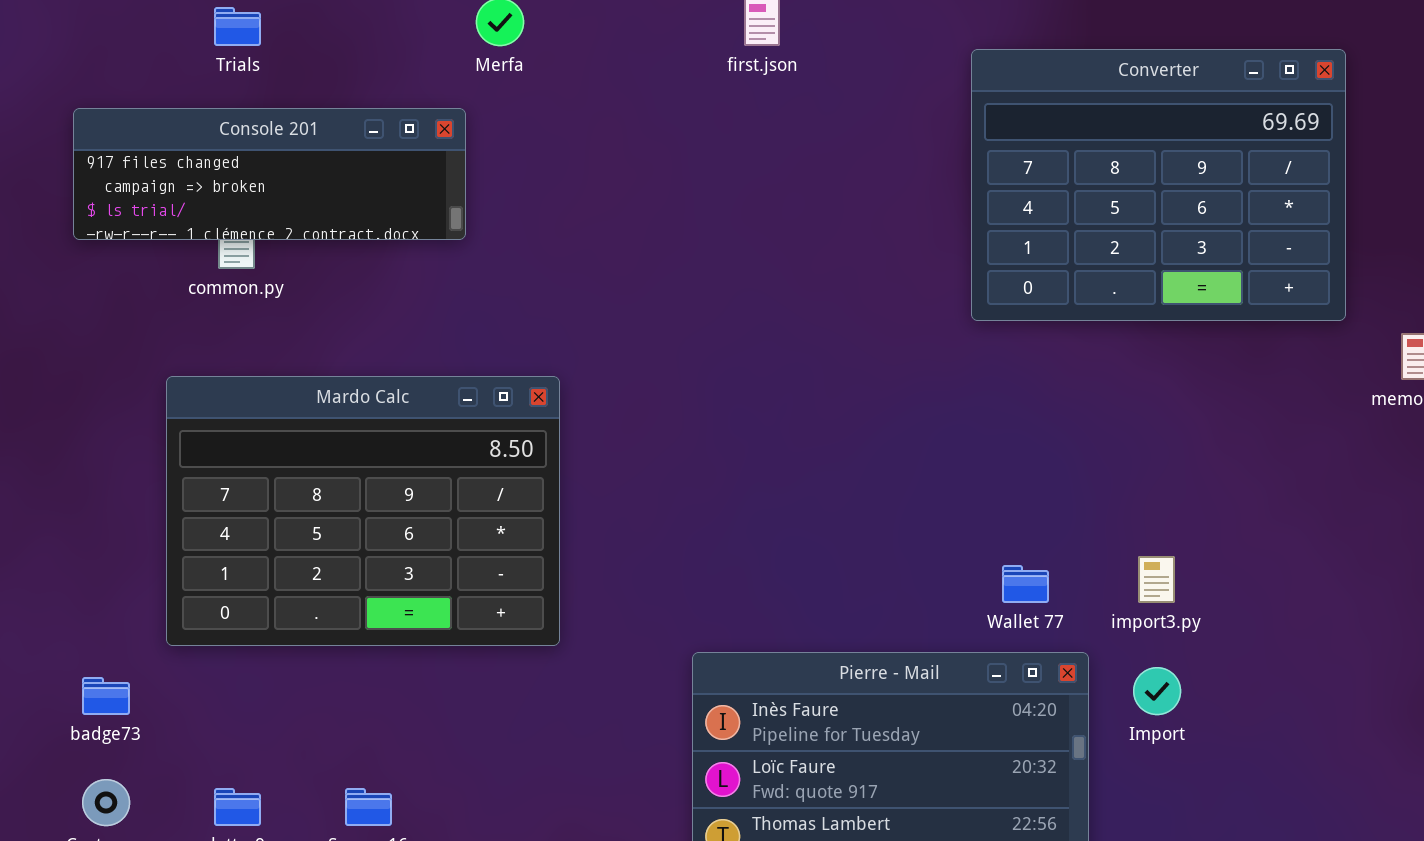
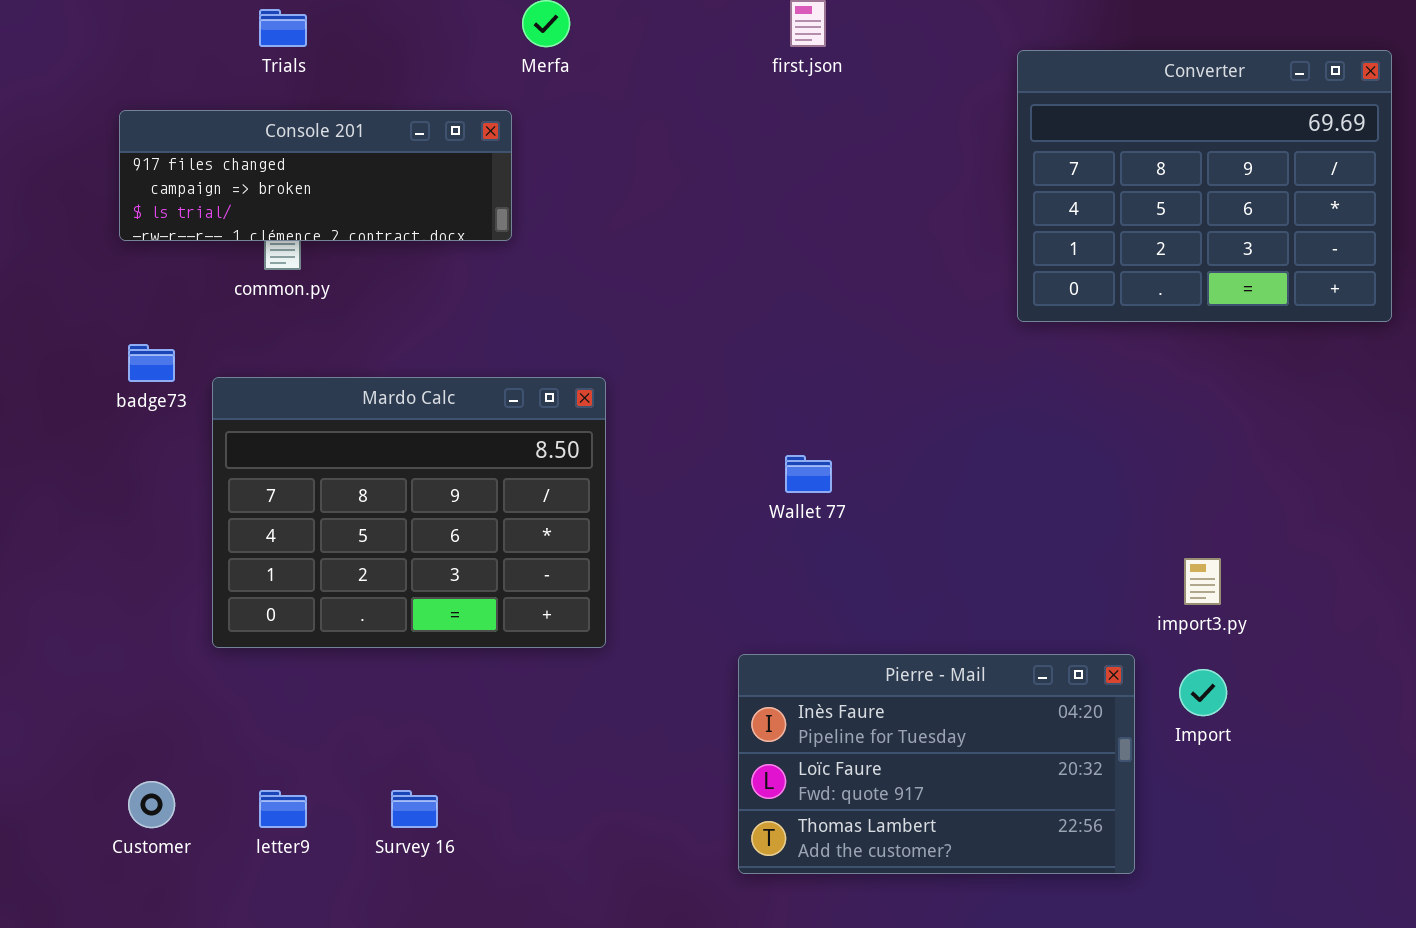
Wallet 77: [1002,565,1049,603] -> [785,455,832,493], moved
badge73: [82,677,130,715] -> [128,344,175,382], moved

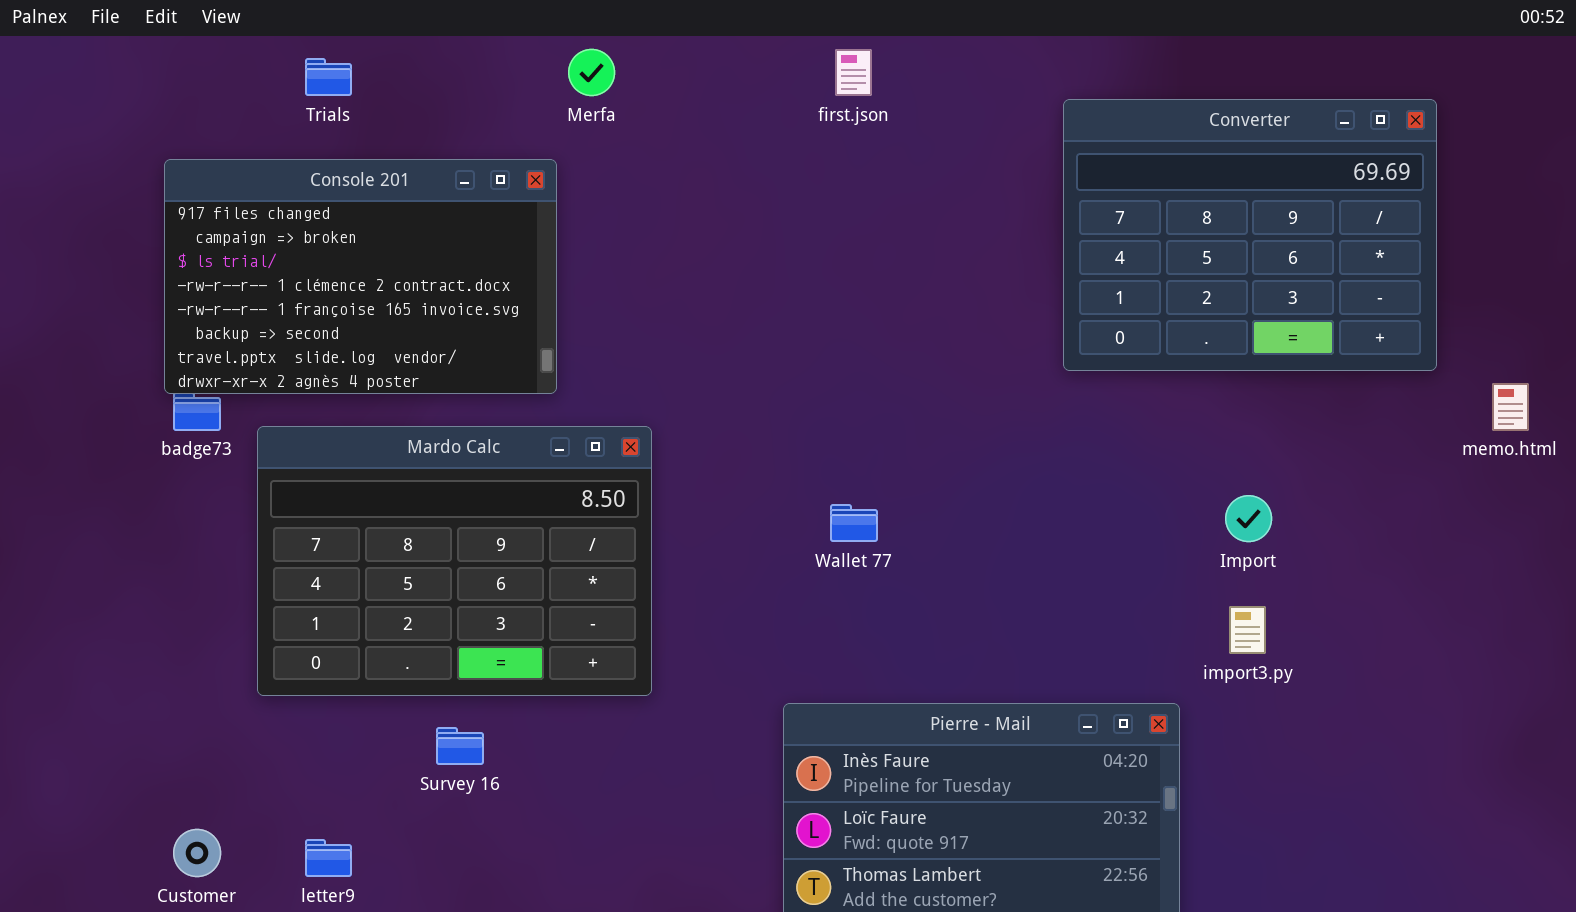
Console 201: [119,110,512,241] -> [164,159,557,394], resized
Import: [1179,669,1227,716] -> [1225,495,1272,542], moved
Survey 16: [391,790,438,828] -> [436,727,484,765], moved

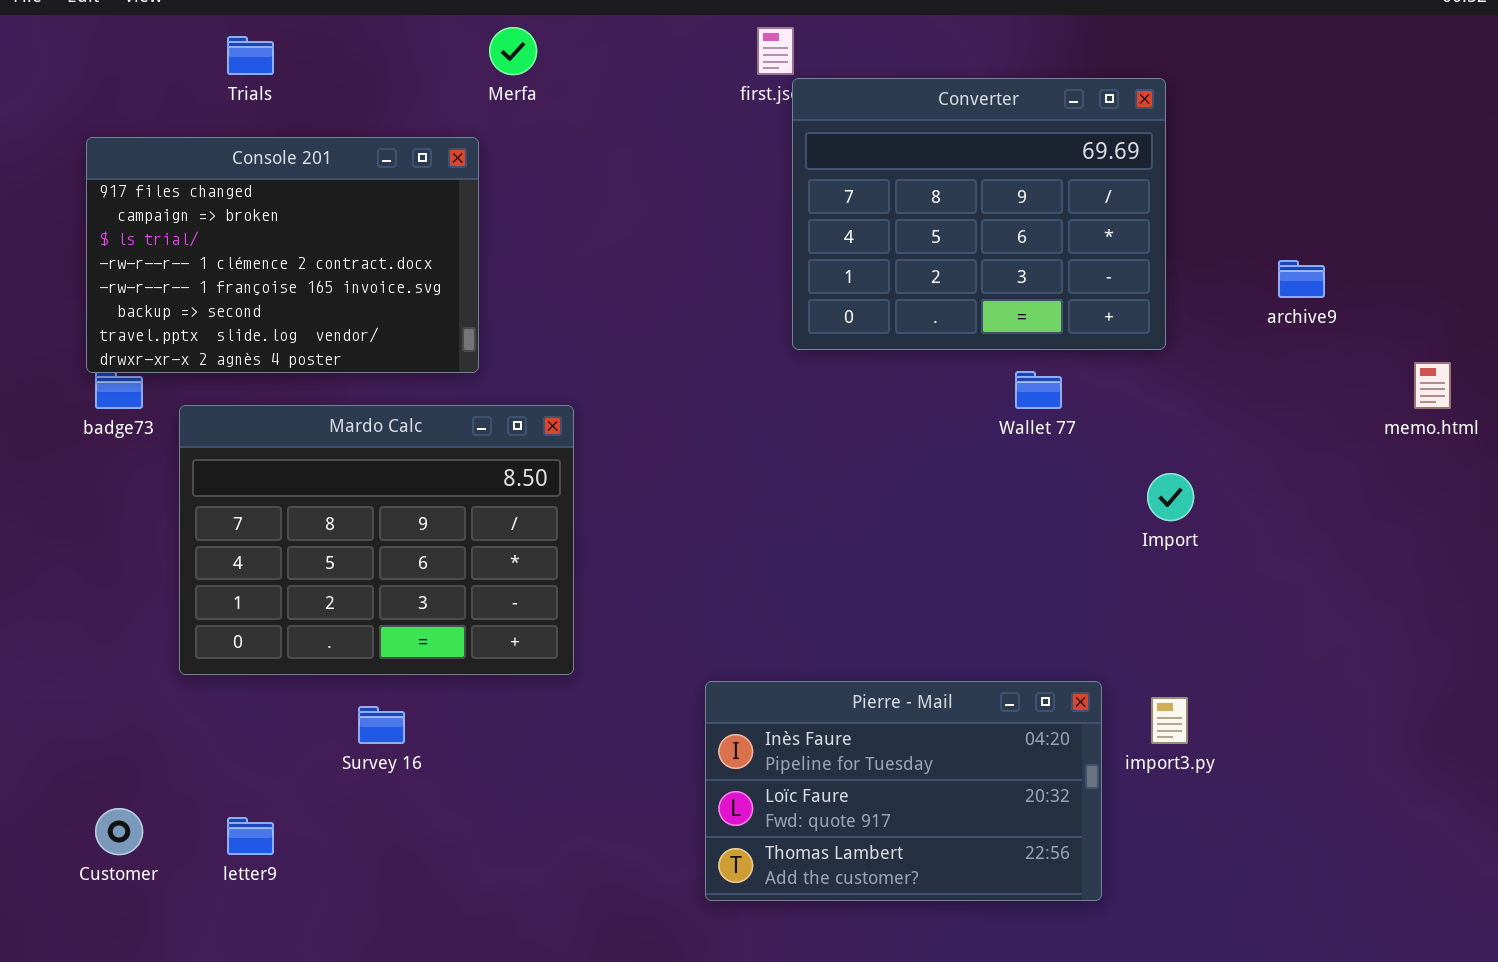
Converter: [1063,99,1437,371] -> [792,78,1166,350], moved
Wallet 77: [830,504,878,542] -> [1015,371,1062,409], moved
import3.py: [1229,606,1266,654] -> [1151,697,1188,744], moved

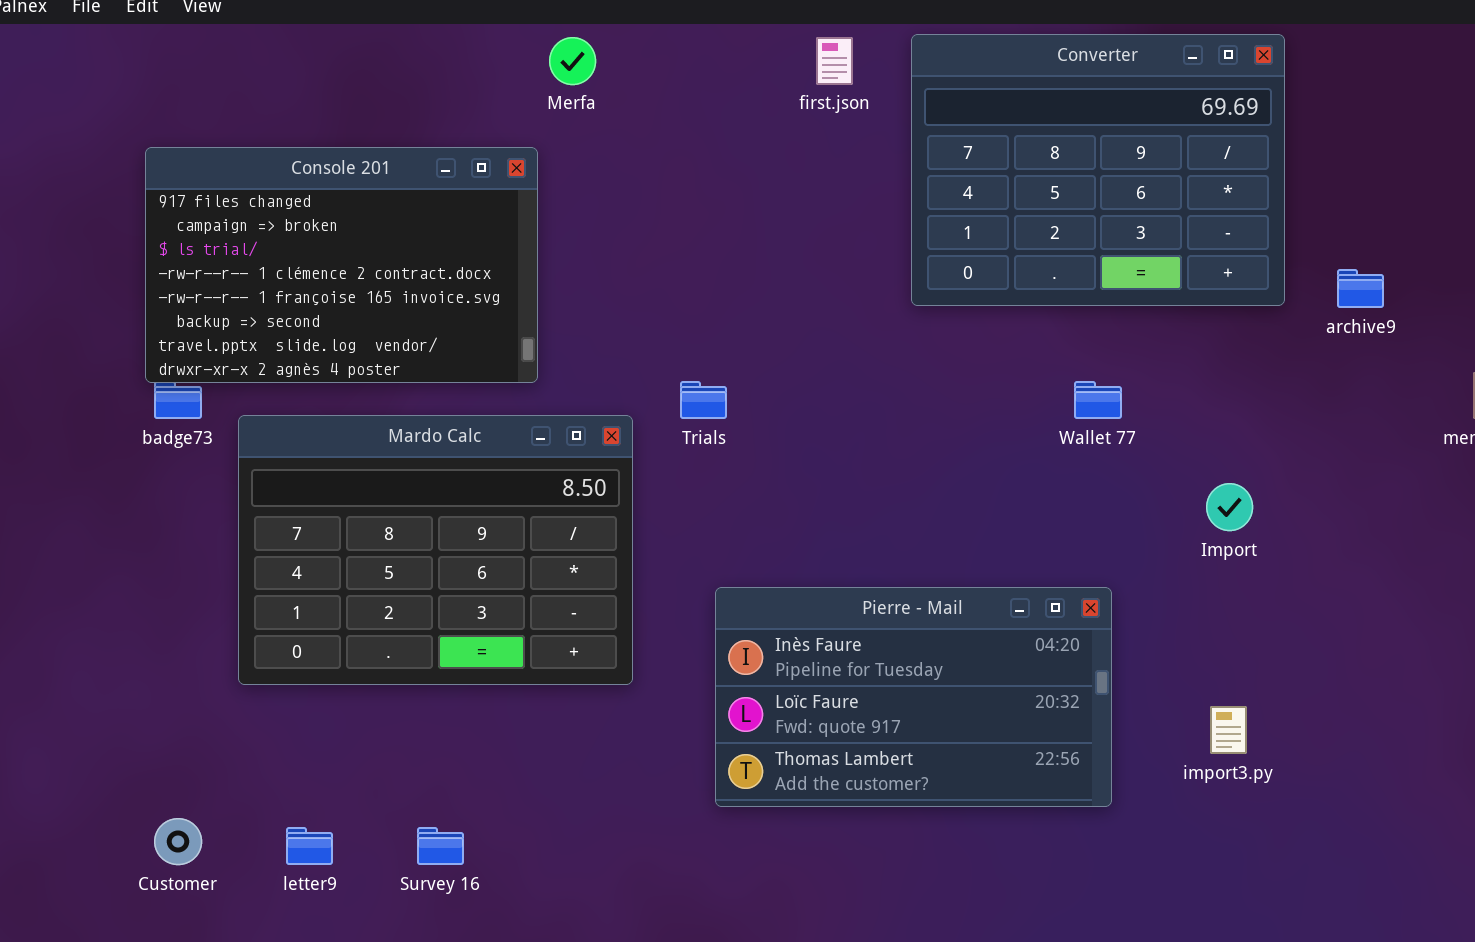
Trials: [227,36,274,75] -> [680,381,727,419], moved
Converter: [792,78,1166,350] -> [911,34,1285,306], moved
Pierre - Mail: [705,681,1102,901] -> [715,587,1112,807], moved
Survey 16: [358,706,405,744] -> [417,827,464,865], moved

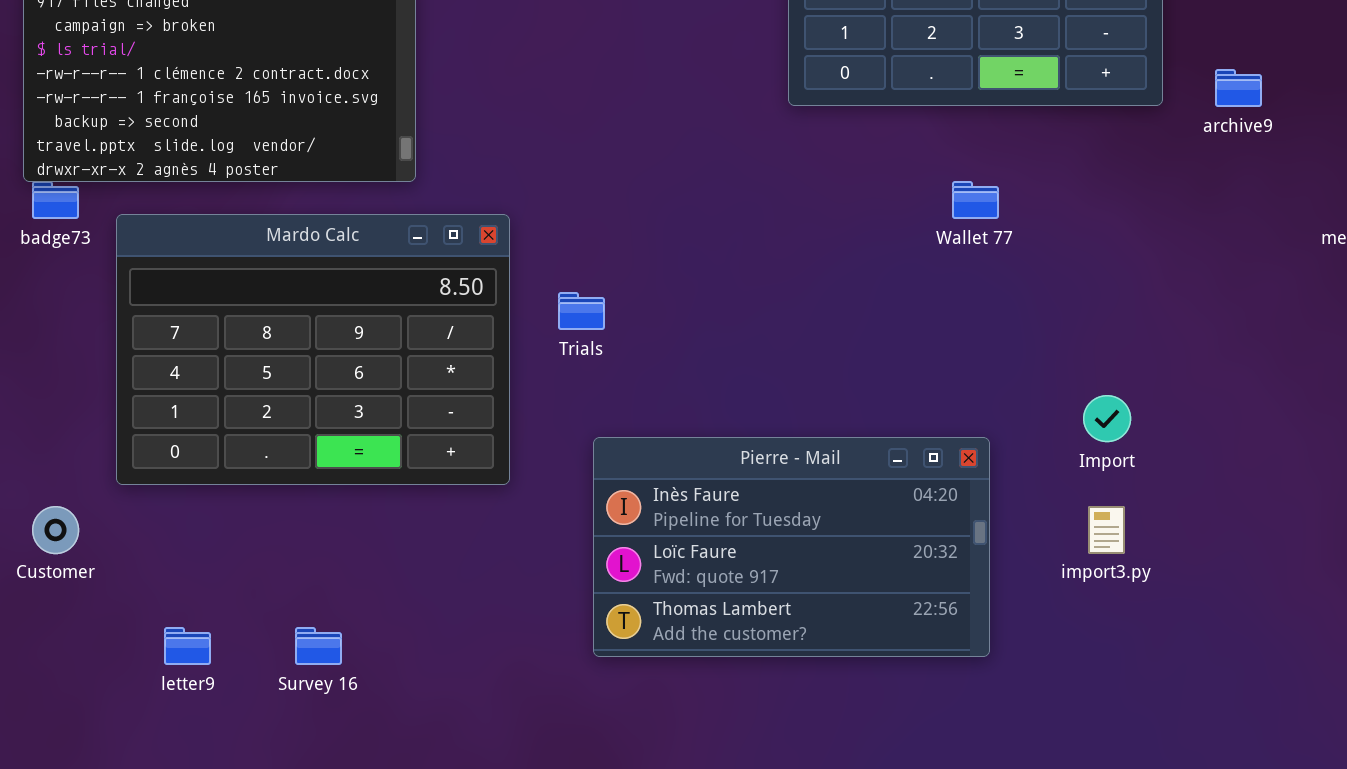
Trials: [680,381,727,419] -> [558,292,605,330], moved
Import: [1206,483,1253,531] -> [1083,395,1131,442], moved
Pierre - Mail: [715,587,1112,807] -> [593,437,990,657], moved
Customer: [154,818,202,865] -> [32,506,79,554], moved

